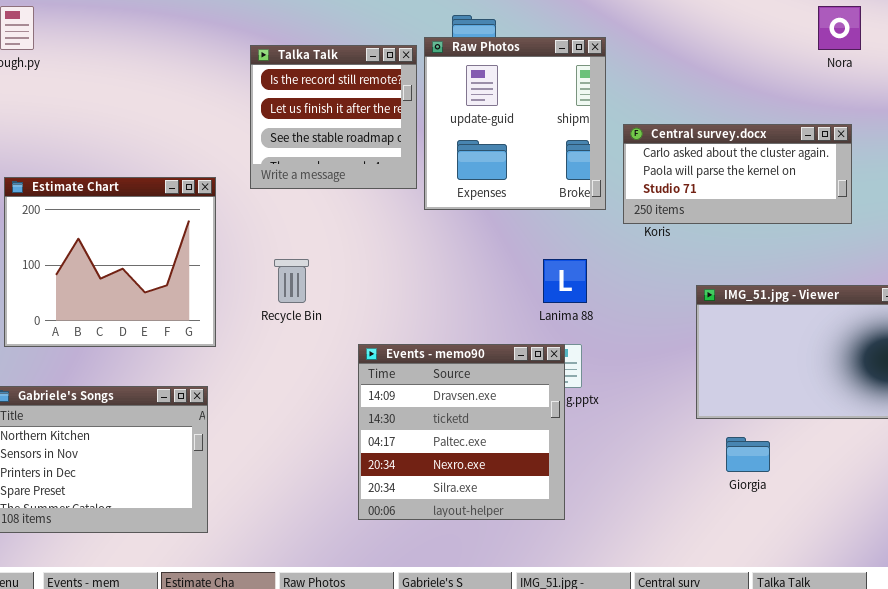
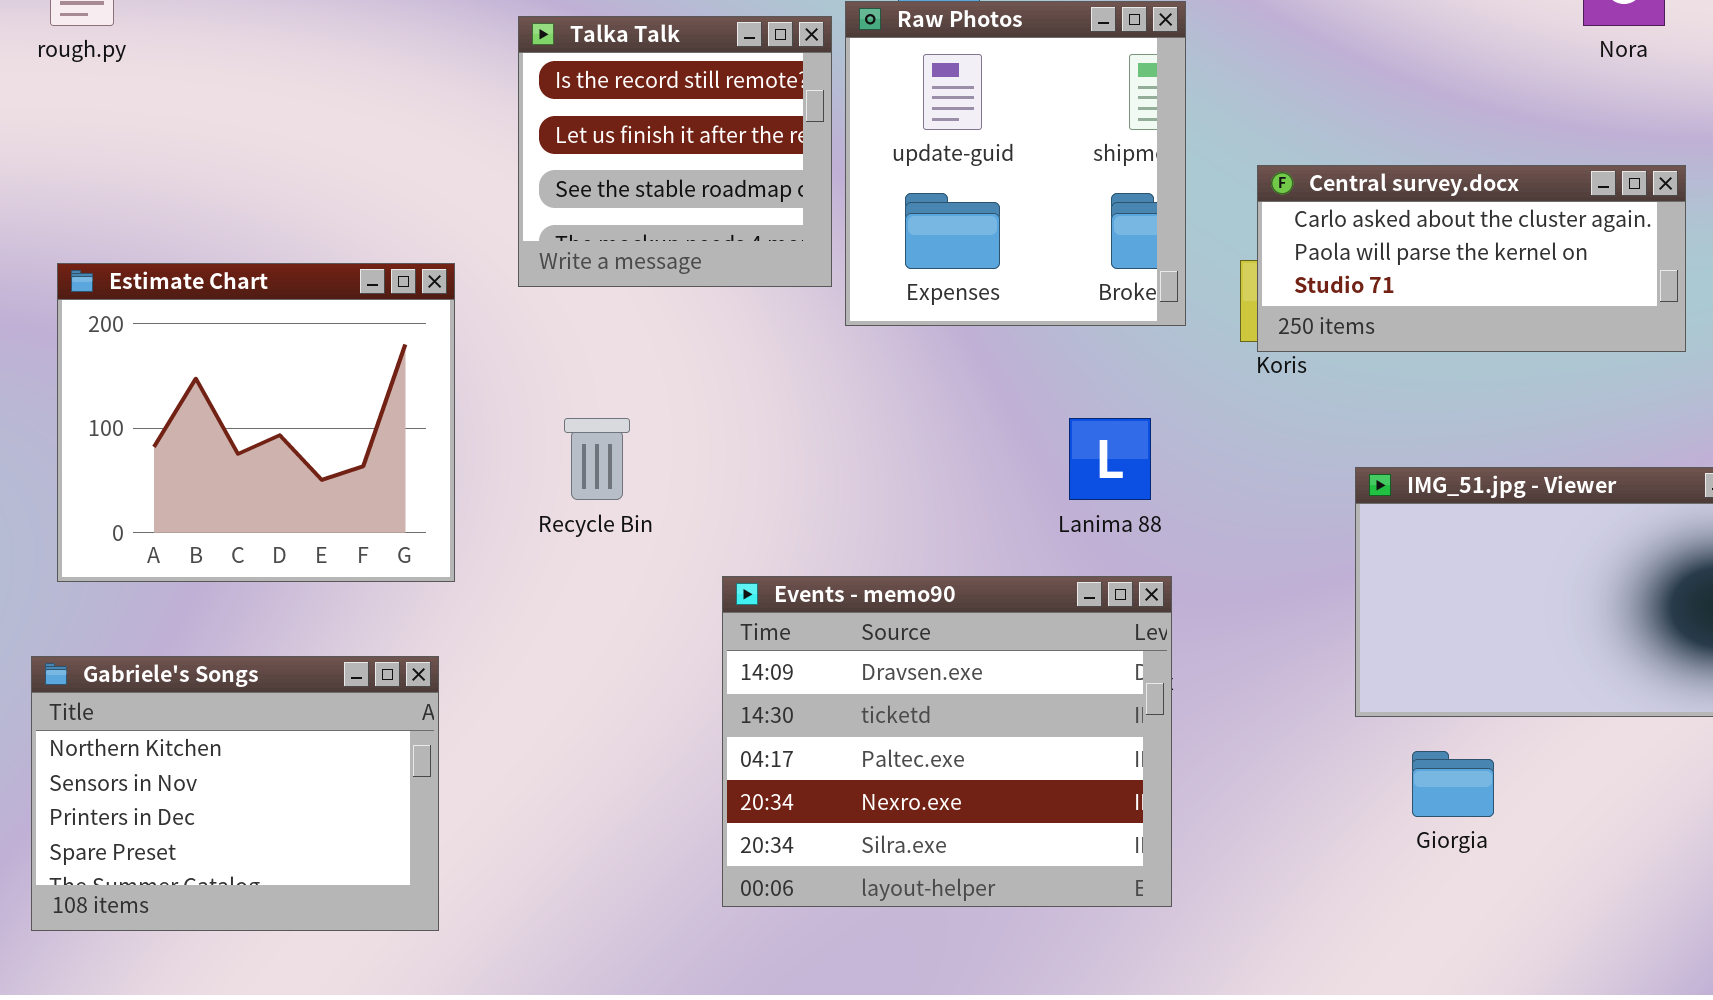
Central survey.docx: [623,124,852,224] -> [1257,165,1686,352], moved
Events - memo90: [358,344,565,520] -> [722,576,1172,907], resized

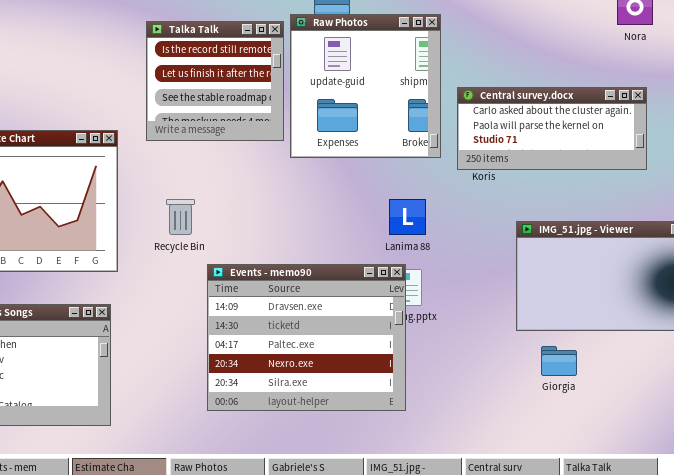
Central survey.docx: [1257,165,1686,352] -> [457,87,647,170], moved
Events - memo90: [722,576,1172,907] -> [207,264,406,411], moved

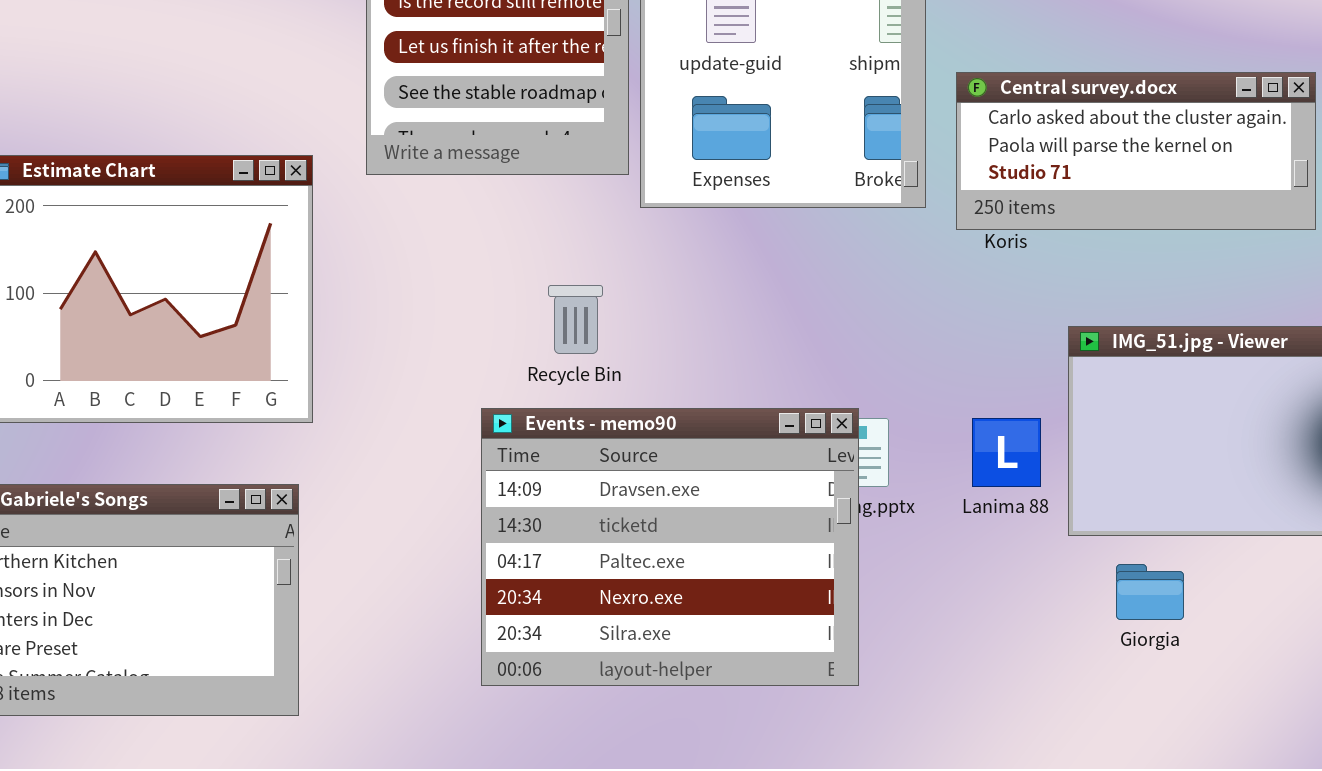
Recycle Bin: [166,199,195,235] -> [548,285,603,354], moved
Lanima 88: [389,199,426,235] -> [972,418,1041,487], moved

